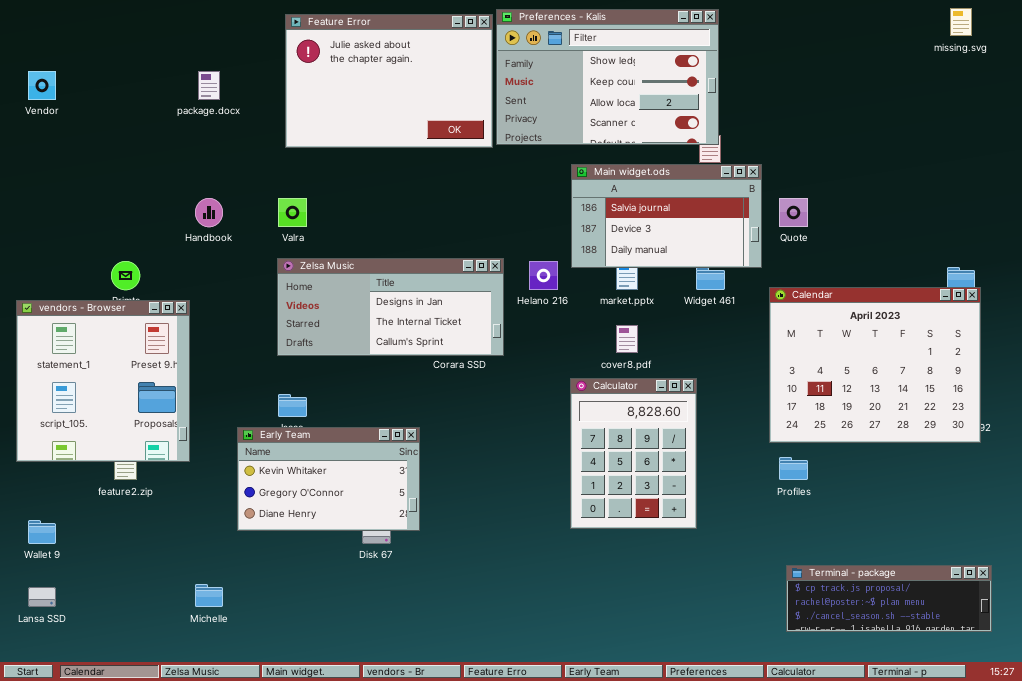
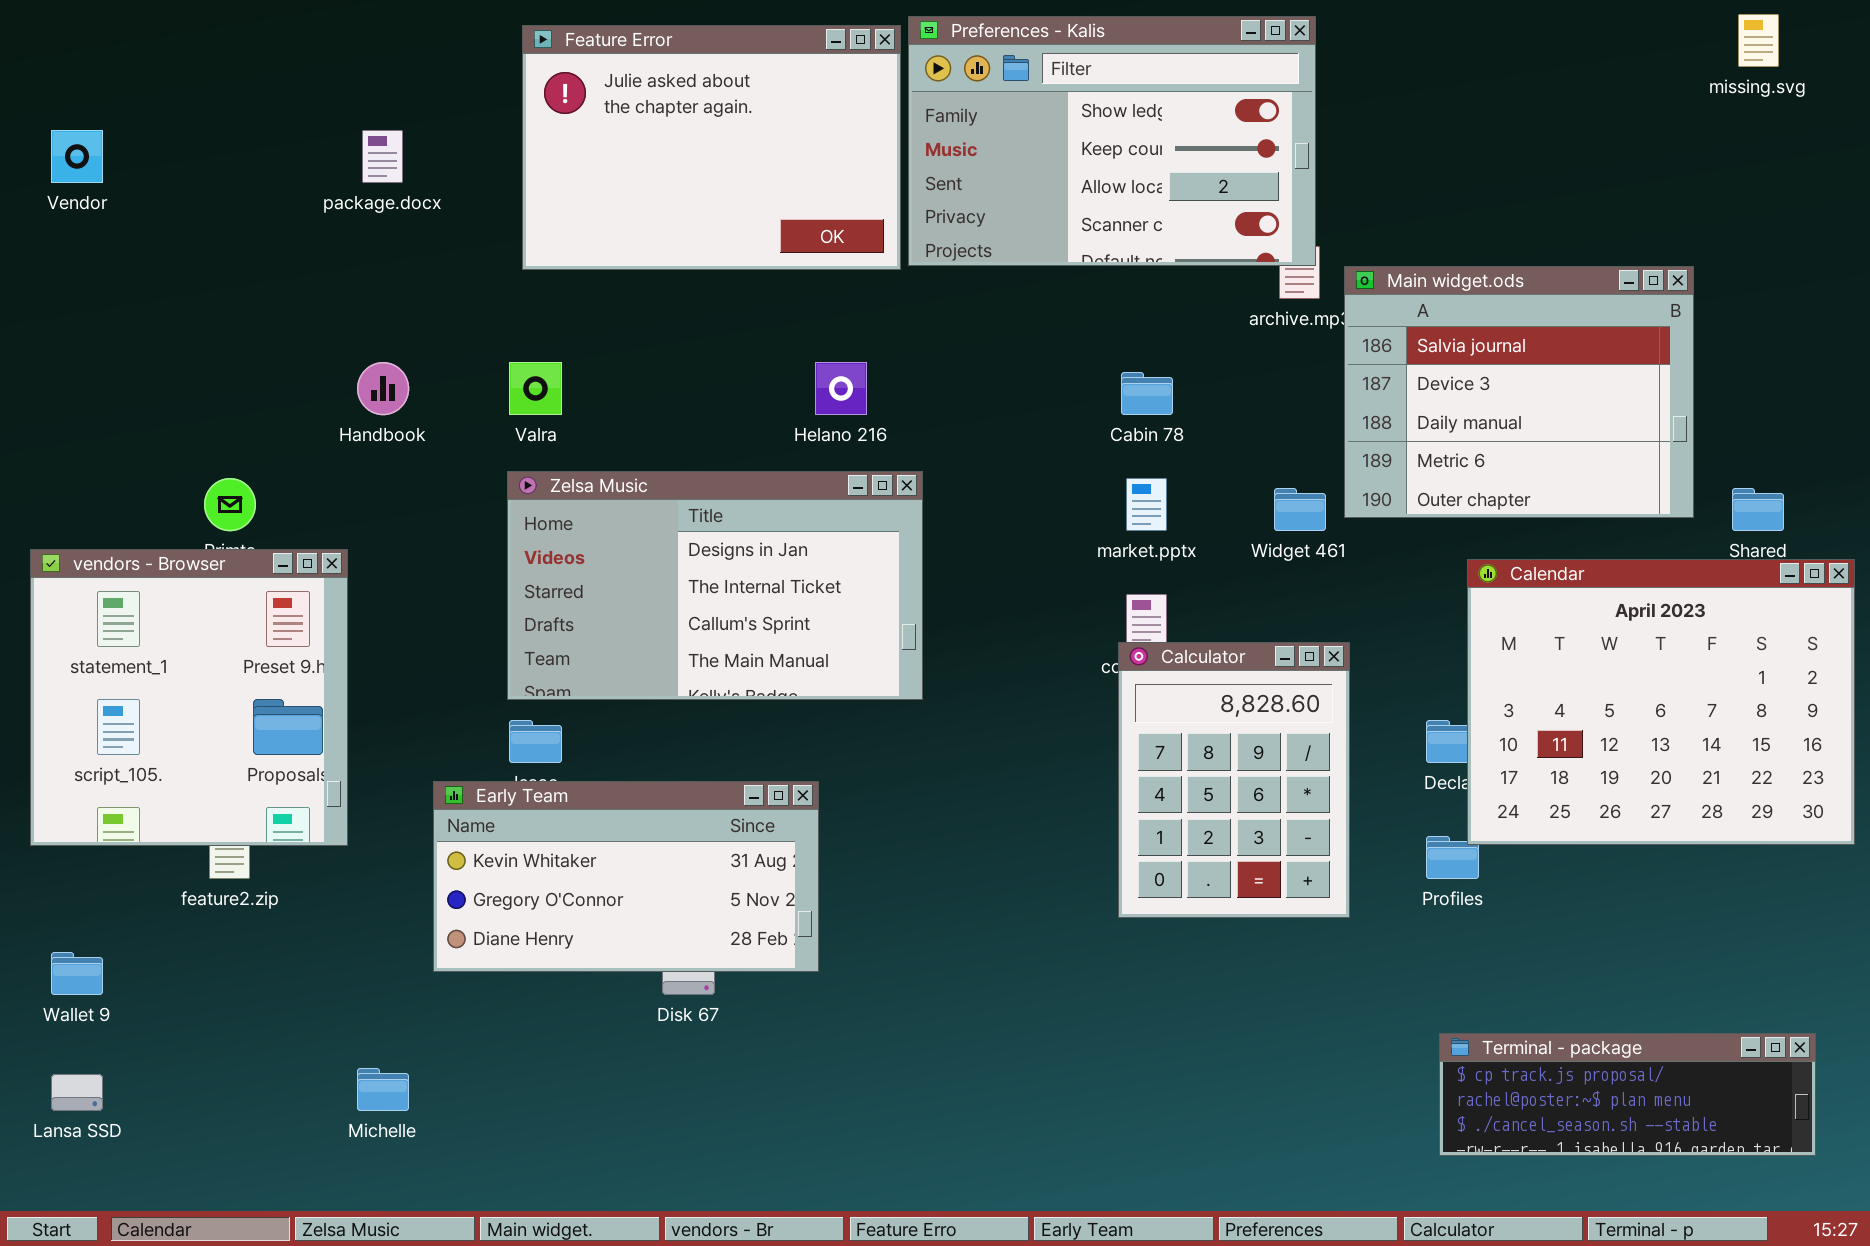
Main widget.ods: [571,164,762,268] -> [1344,266,1694,518], moved, resized
Zelsa Music: [277,258,504,356] -> [507,471,923,700], resized
Helano 216: [529,261,558,290] -> [815,362,867,415], moved
Calendar: [769,287,981,443] -> [1467,559,1855,845], moved
Calculator: [570,378,697,529] -> [1118,642,1350,918], moved
Early Team: [237,427,420,531] -> [433,781,819,972], resized

